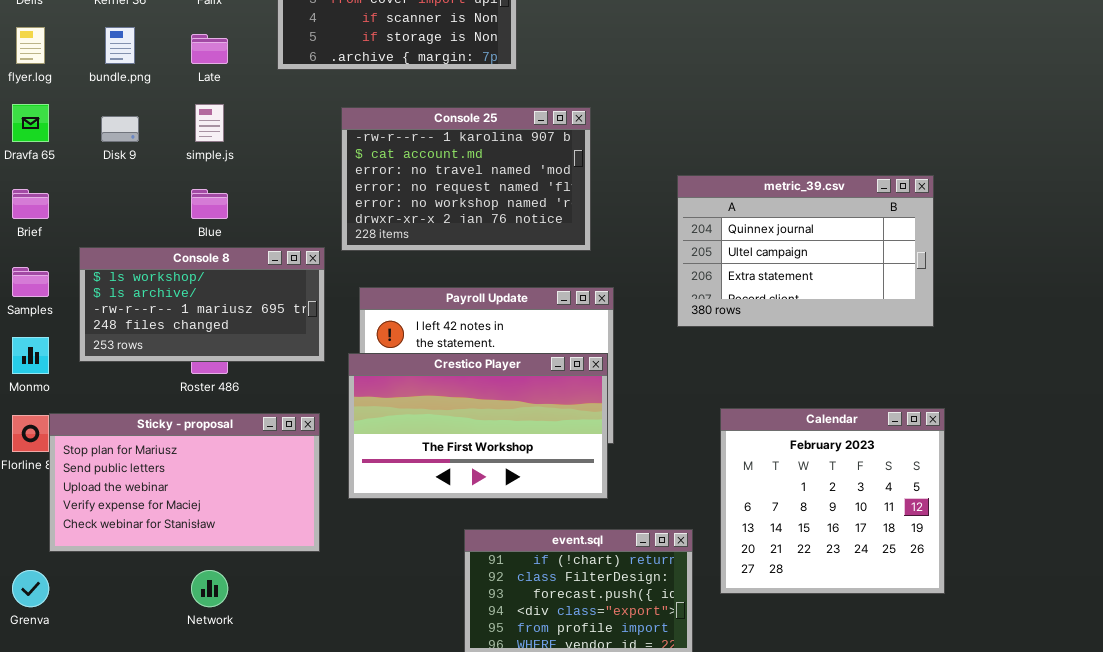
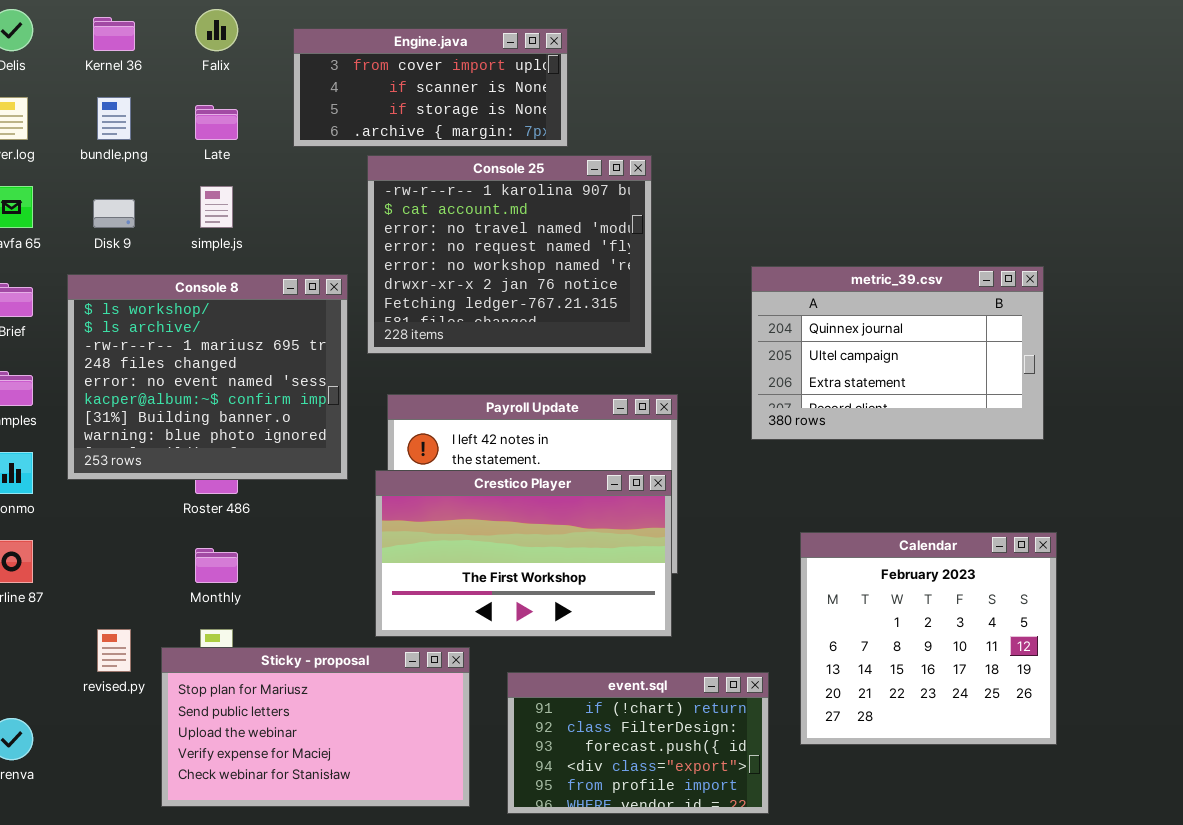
Console 25: [341,107,591,251] -> [367,155,652,354], resized
Console 8: [79,247,325,362] -> [67,274,348,480], resized
Sticky - proposal: [49,413,320,552] -> [161,647,470,807], moved

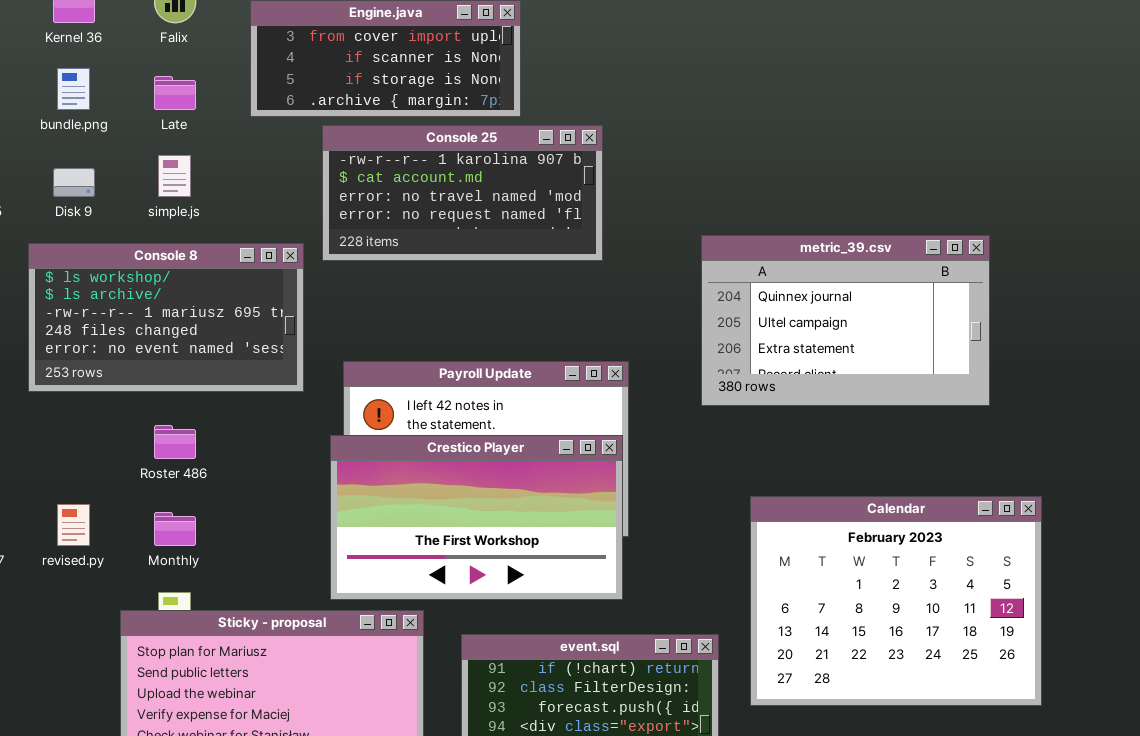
Console 25: [367,155,652,354] -> [322,125,603,261], resized
Console 8: [67,274,348,480] -> [28,243,304,392], resized
Calendar: [800,532,1057,745] -> [750,496,1042,706], resized
revised.py: [97,629,131,672] -> [57,504,90,546], moved

